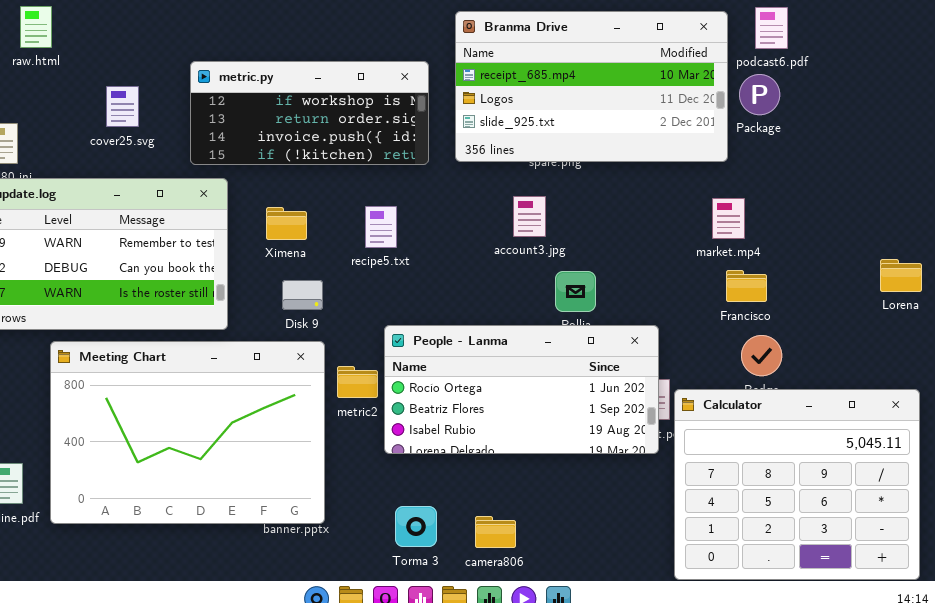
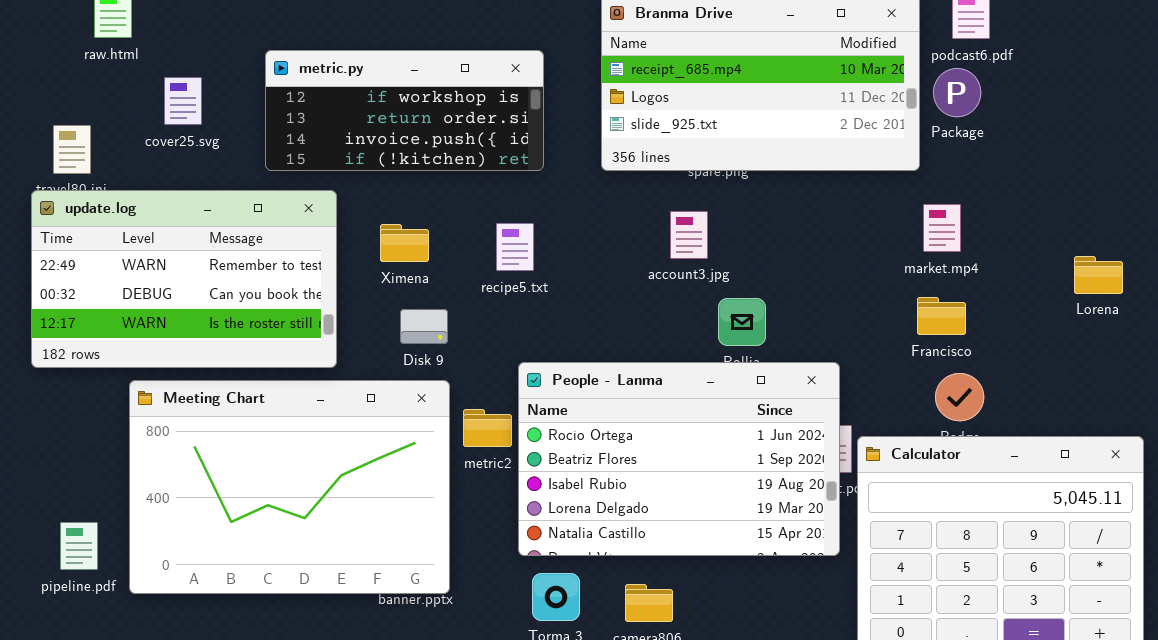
metric.py: [190,61,429,165] -> [265,50,544,171], moved
cover25.svg: [106,86,139,127] -> [164,77,202,125], moved
market.mp4: [712,198,745,239] -> [923,204,961,252], moved
Lorena: [880,259,922,292] -> [1074,256,1123,294], moved
People - Lanma: [384,325,659,454] -> [518,362,840,556], resized

